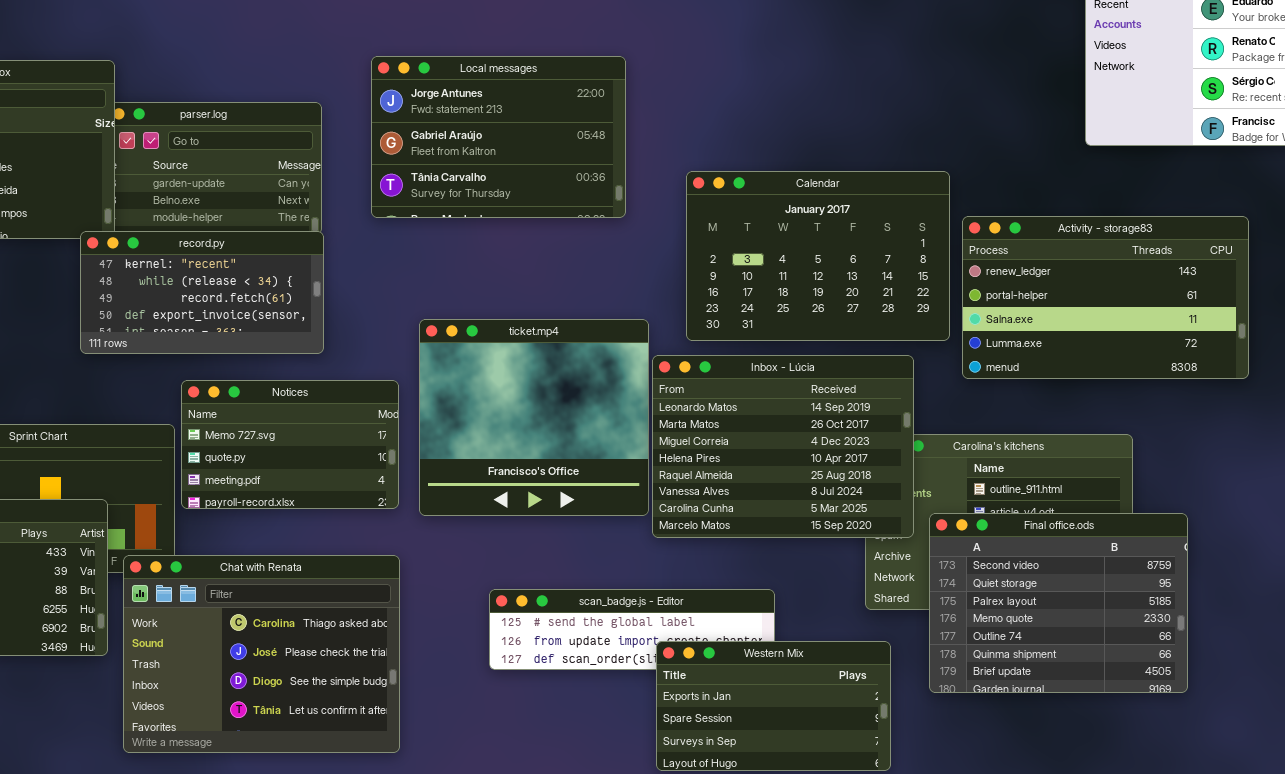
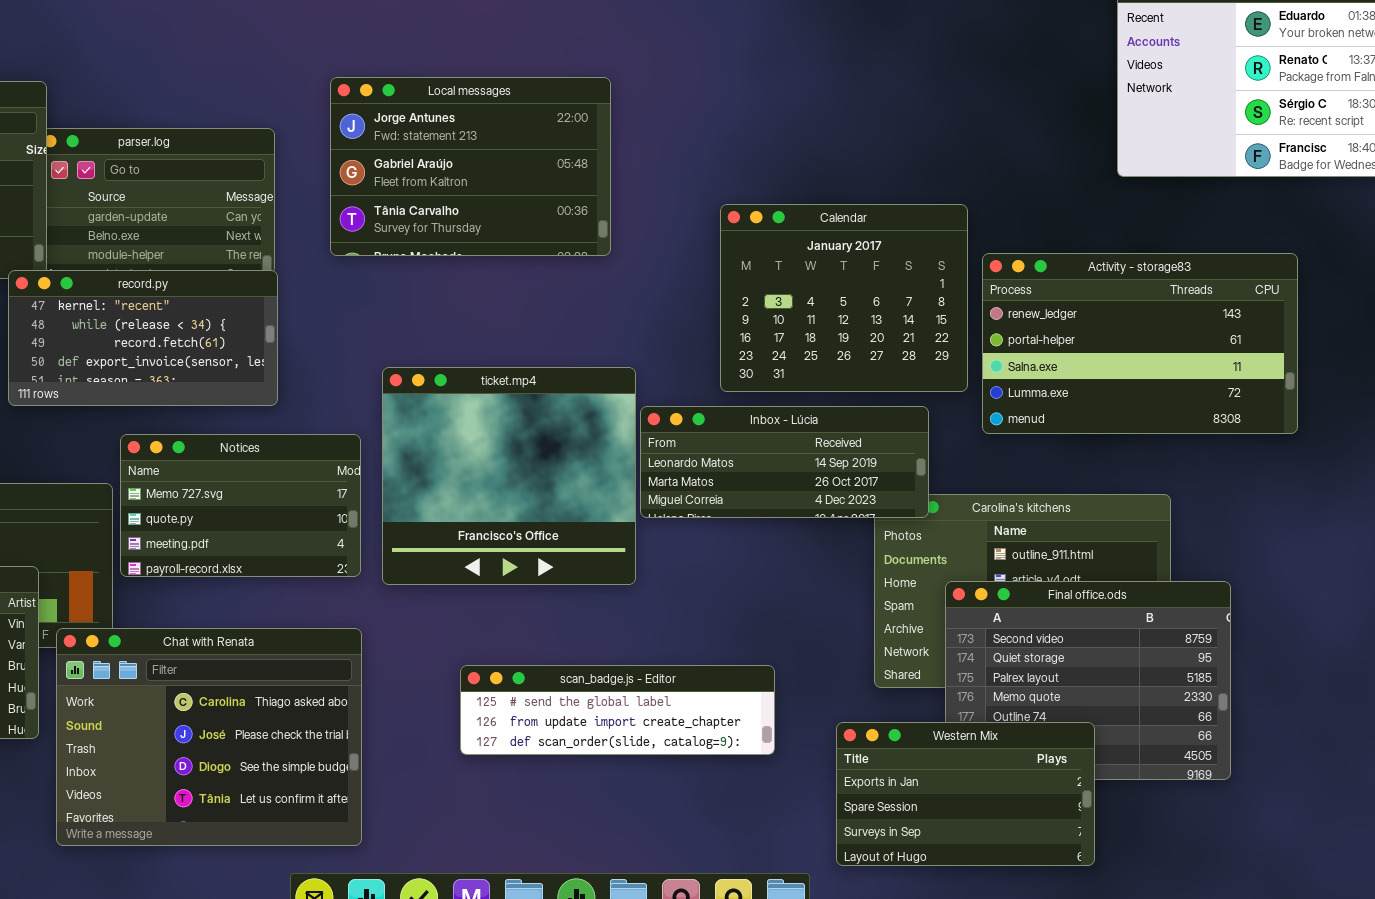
Calendar: [686,171,950,341] -> [720,204,968,392], resized
Inbox - Lúcia: [652,355,914,538] -> [640,406,929,518], resized
Western Mix: [656,641,891,771] -> [836,722,1095,866], moved

